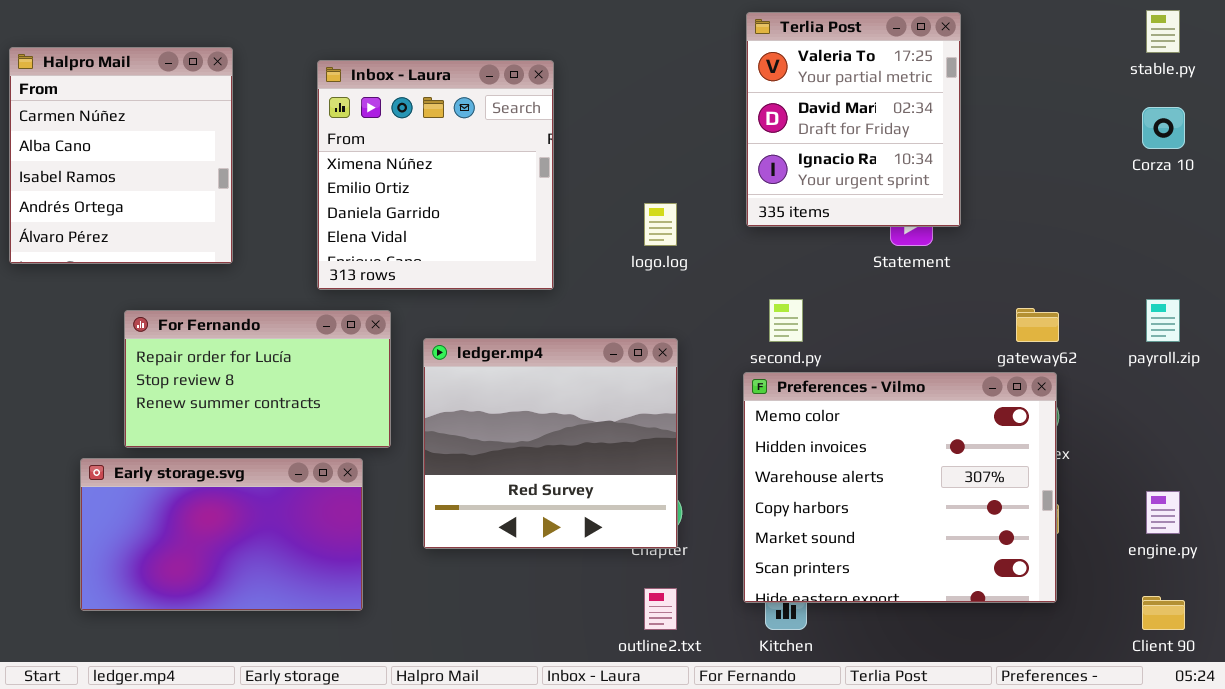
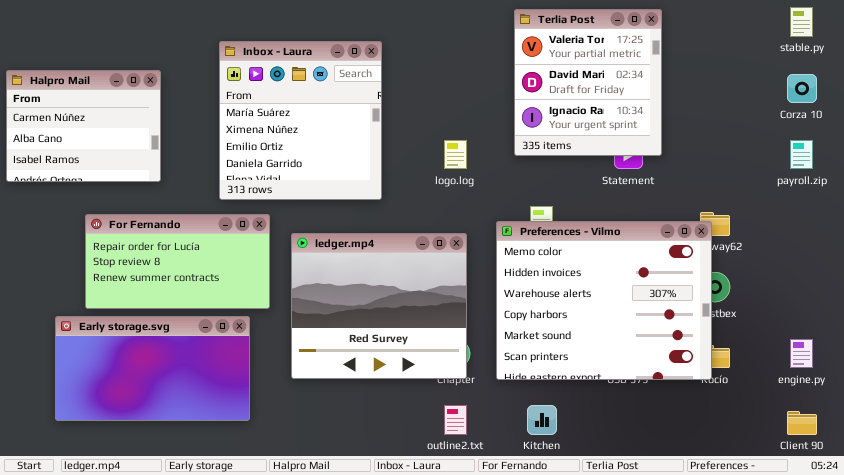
Halpro Mail: [9,47,233,264] -> [6,70,161,182], resized
Inbox - Laura: [317,60,554,290] -> [219,41,382,200], scrolled up 1 row
payroll.zip: [1146,299,1180,342] -> [790,140,813,169], moved
Preferences - Vilmo: [743,372,1057,603] -> [496,221,712,380], moved

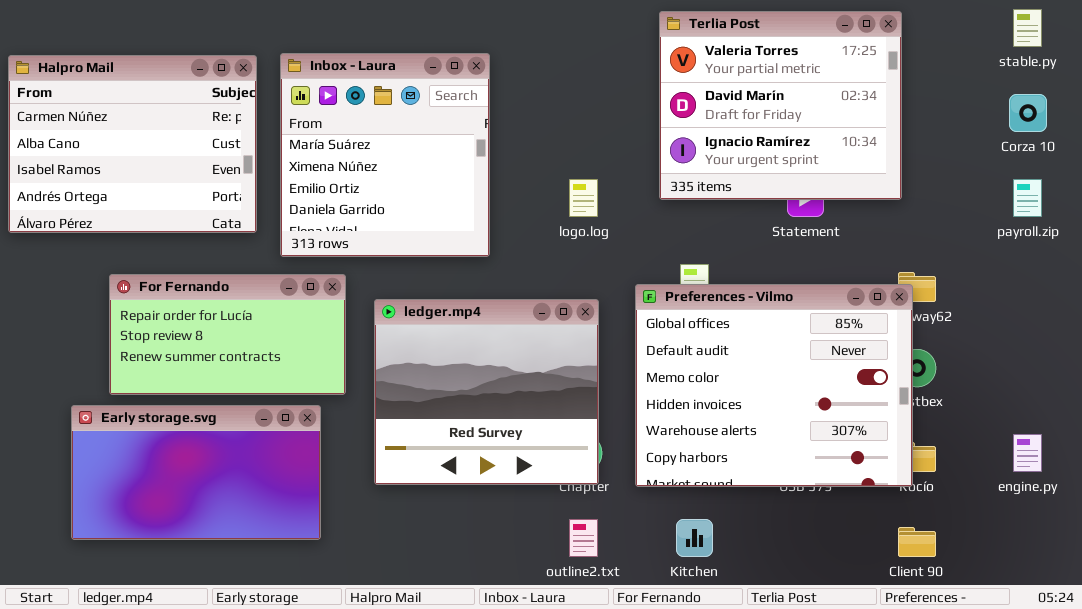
Terlia Post: [514,9,662,156] -> [659,11,902,200], resized
Halpro Mail: [6,70,161,182] -> [8,55,257,233], resized
Preferences - Vilmo: [496,221,712,380] -> [635,284,913,487], scrolled up 2 rows
Client 90: [787,411,817,435] -> [898,527,936,557], moved

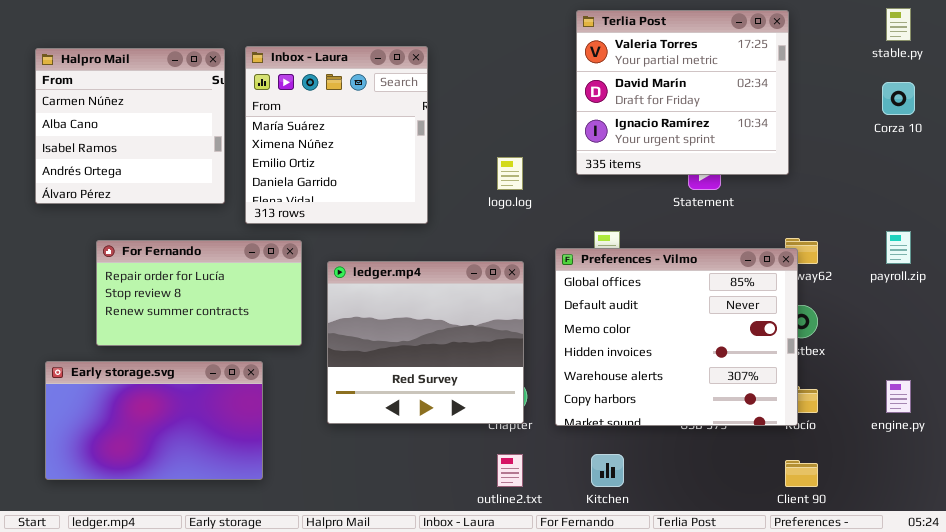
Halpro Mail: [8,55,257,233] -> [35,48,225,204], resized
payroll.zip: [1013,179,1042,217] -> [886,231,911,264], moved
Early storage.svg: [71,405,321,540] -> [45,361,263,480], moved

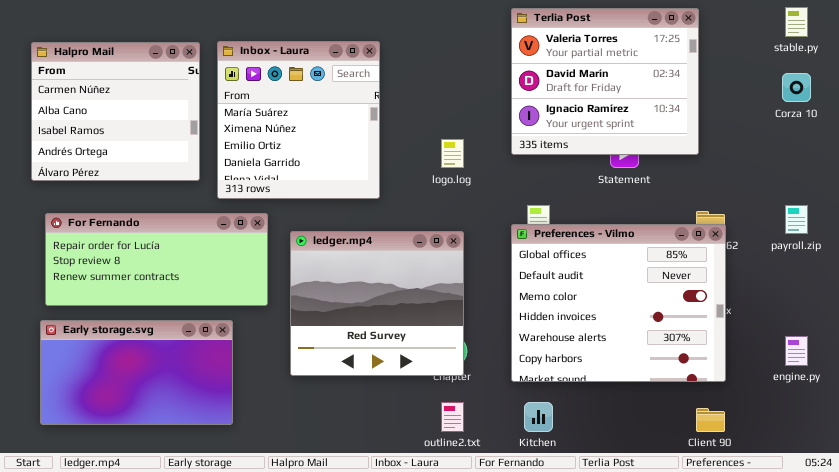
For Fernando: [96,240,302,346] -> [45,213,268,306], resized
Preferences - Vilmo: [555,248,798,426] -> [511,224,726,382], moved

